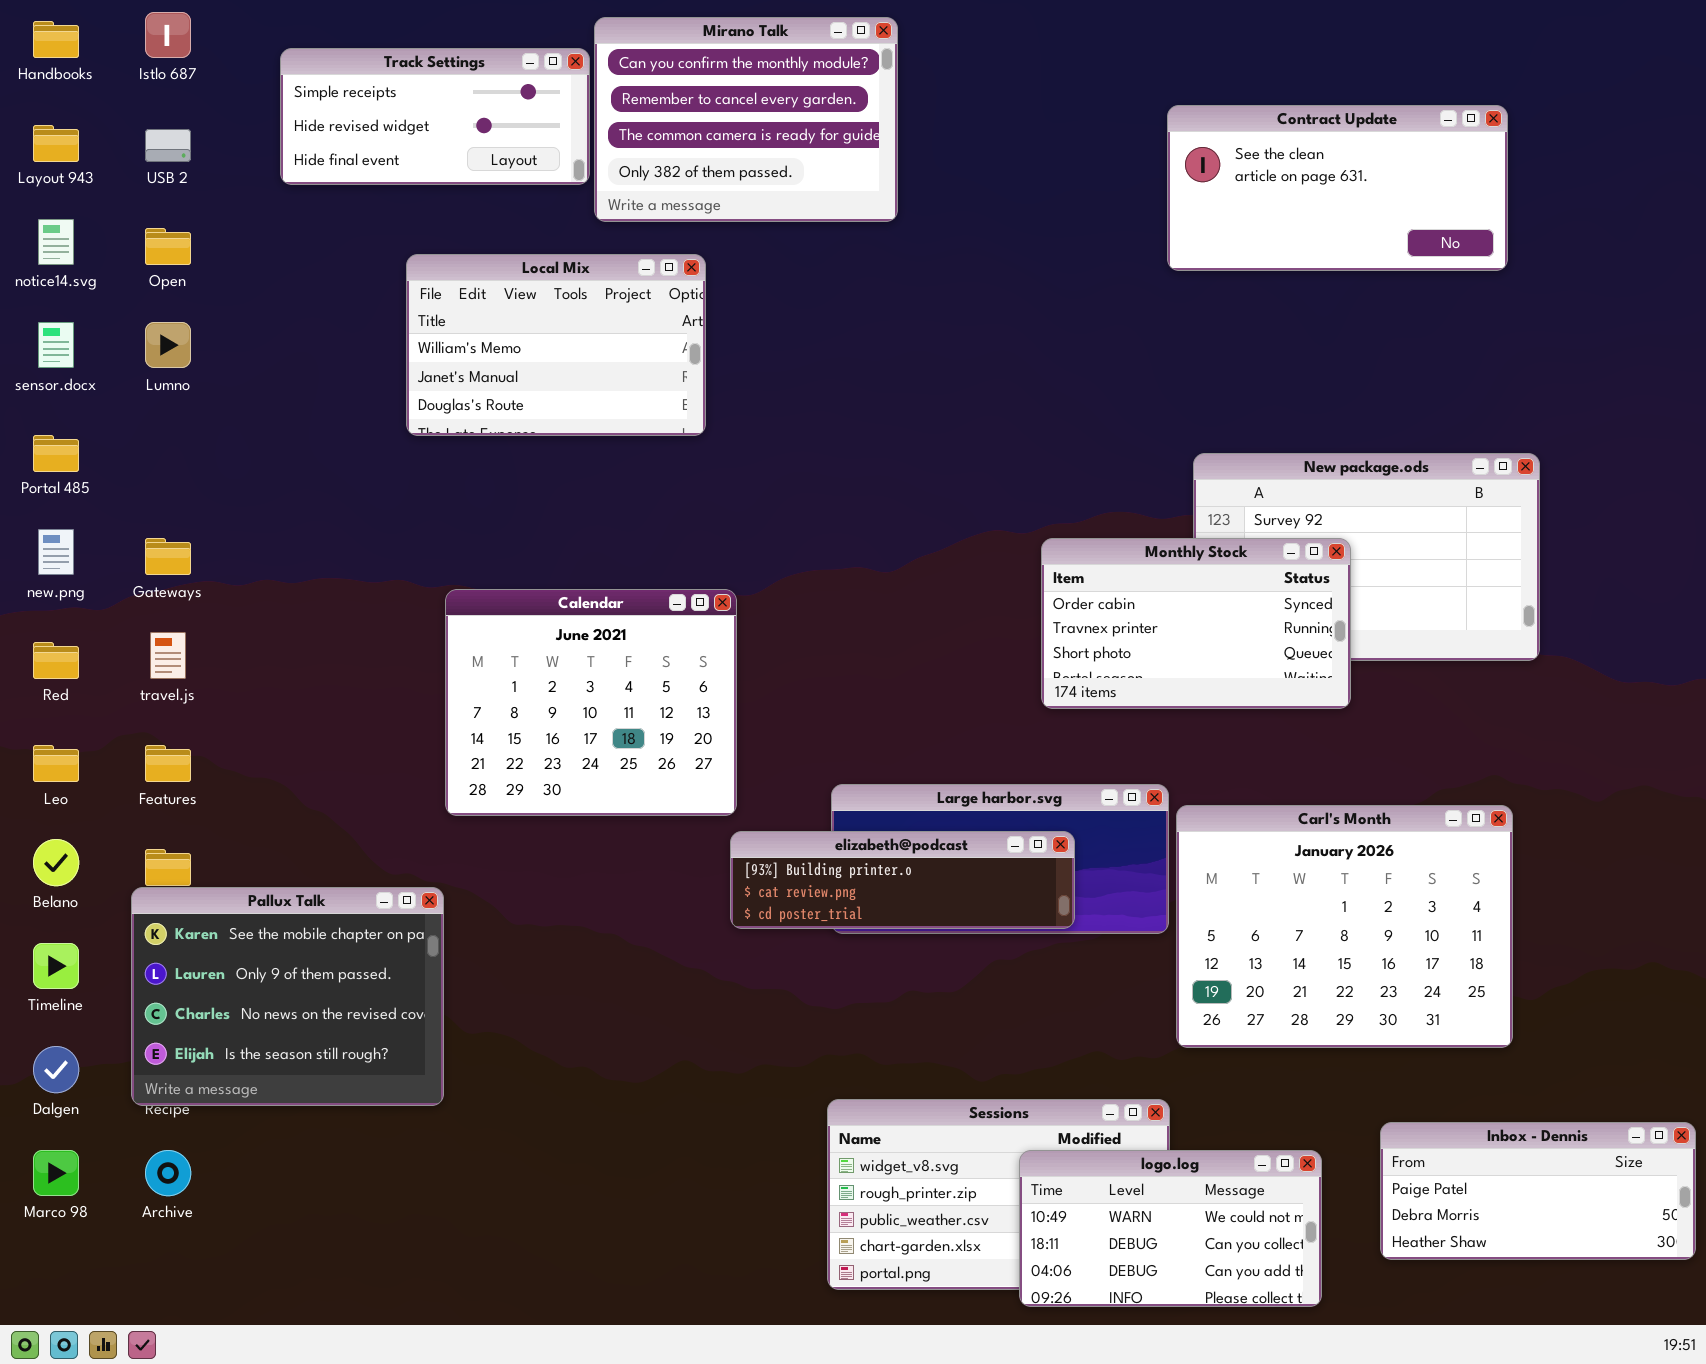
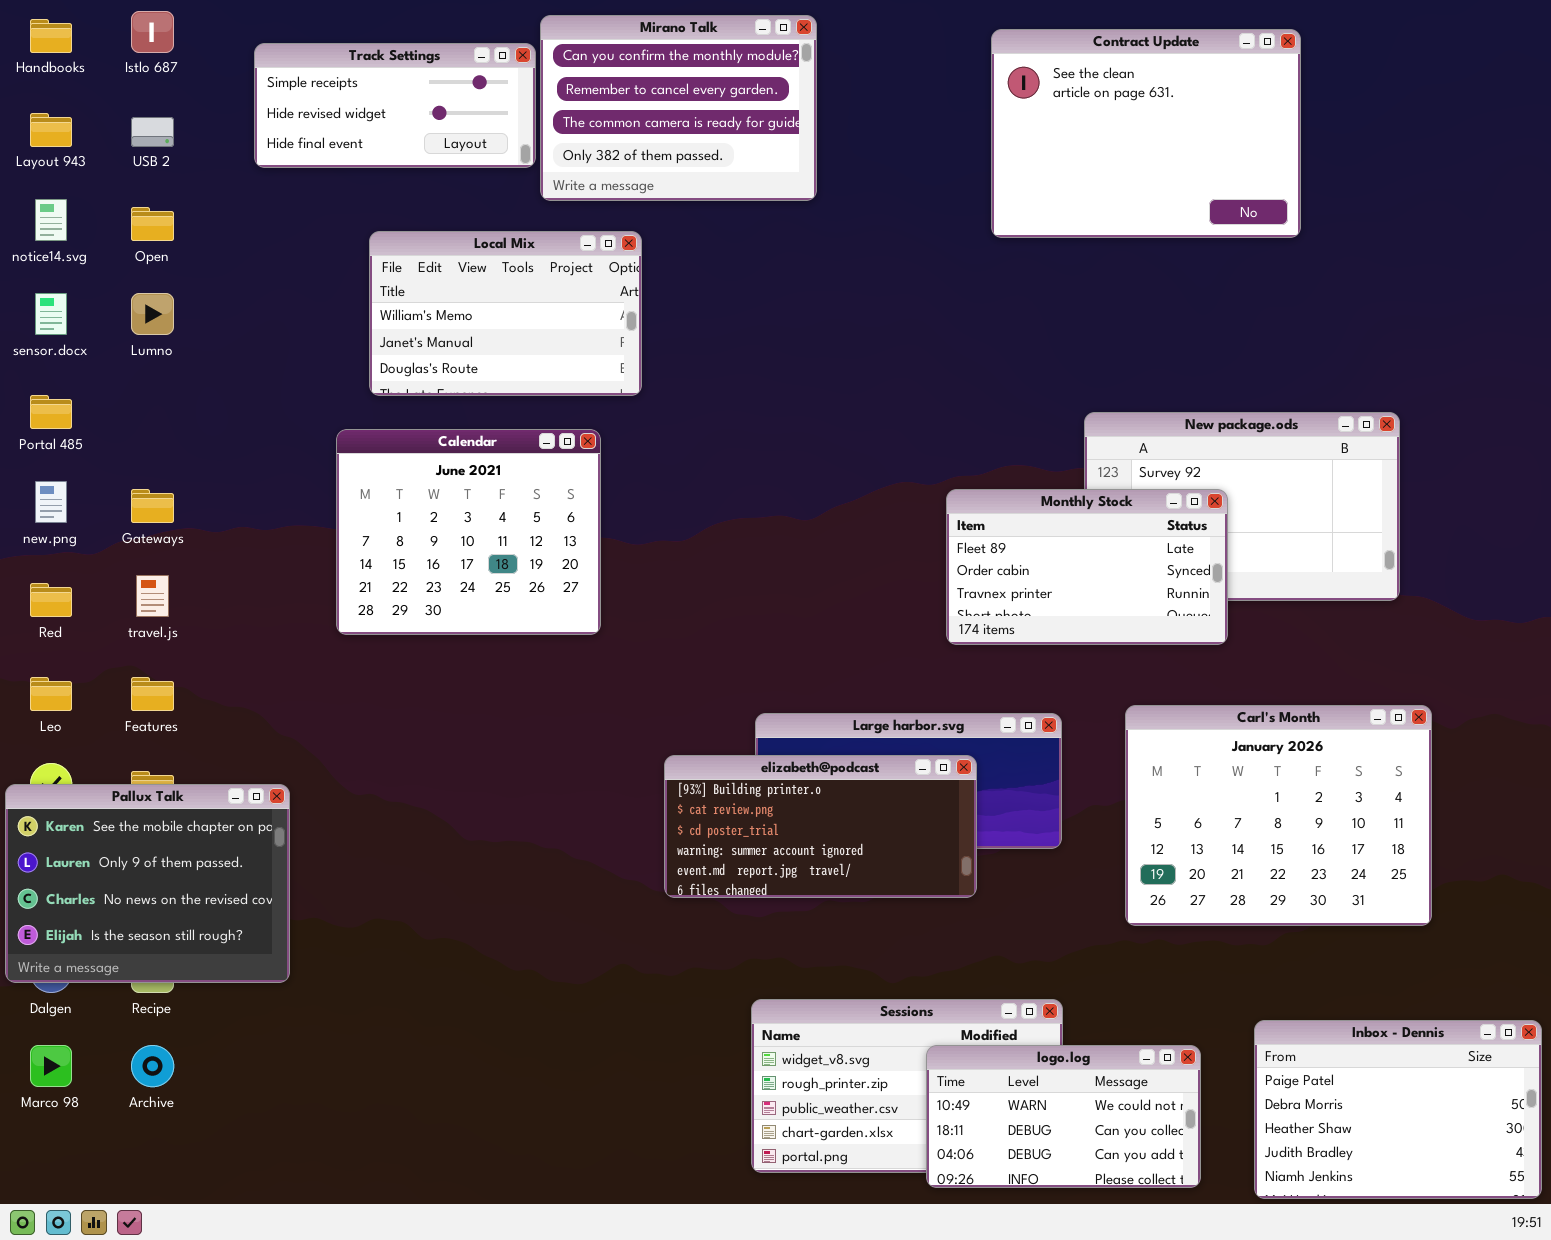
Contract Update: [1167,105,1508,271] -> [991,29,1301,238], moved, resized
Monthly Stock: [1041,538,1351,709] -> [946,489,1228,645], scrolled up 1 row
Calendar: [445,589,737,816] -> [336,429,601,635], moved
Carl's Month: [1176,805,1513,1048] -> [1125,705,1432,926], moved
elizabeth@podcast: [730,831,1075,929] -> [664,755,977,898], resized
Pallux Talk: [131,887,444,1106] -> [5,784,290,983], moved
Inbox - Dennis: [1380,1122,1696,1260] -> [1254,1020,1542,1199], resized

